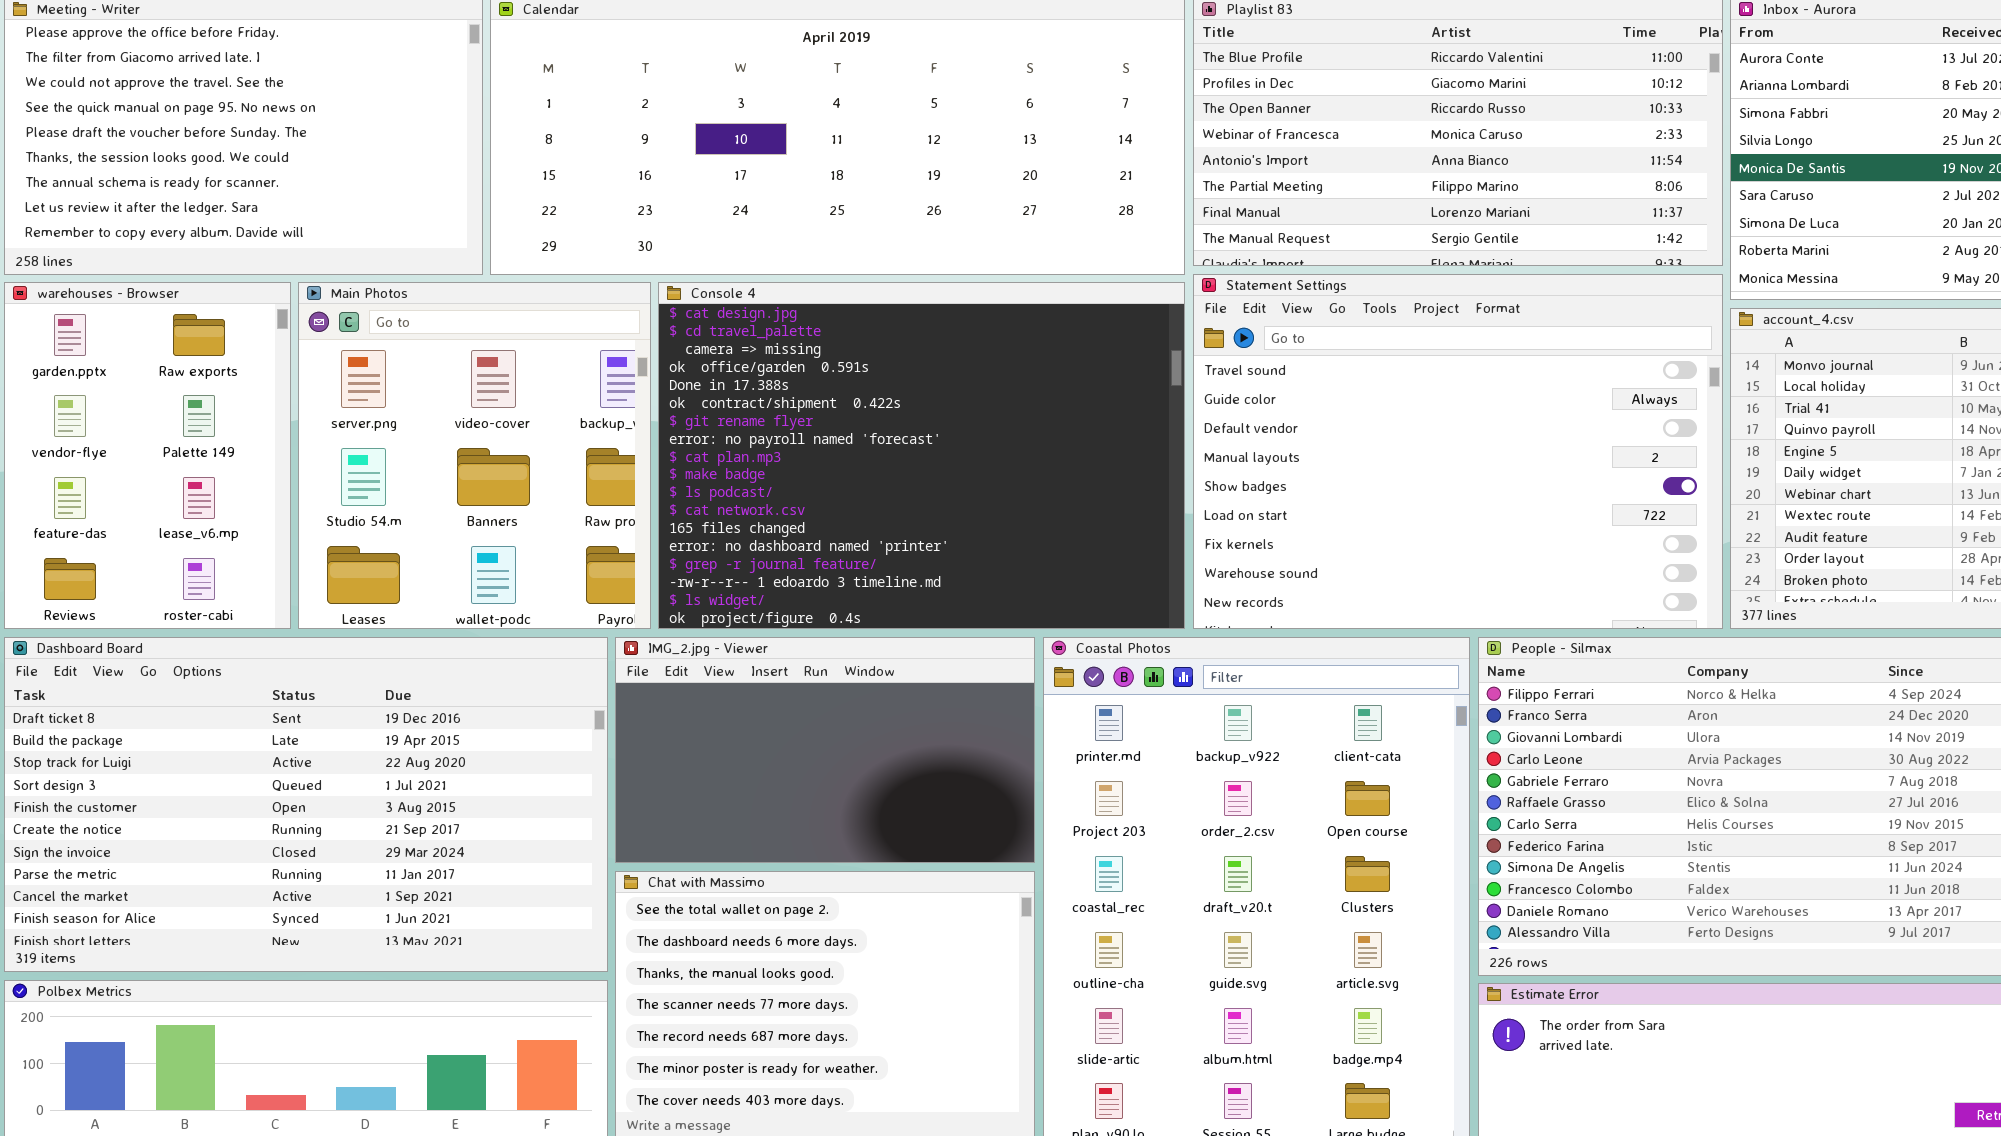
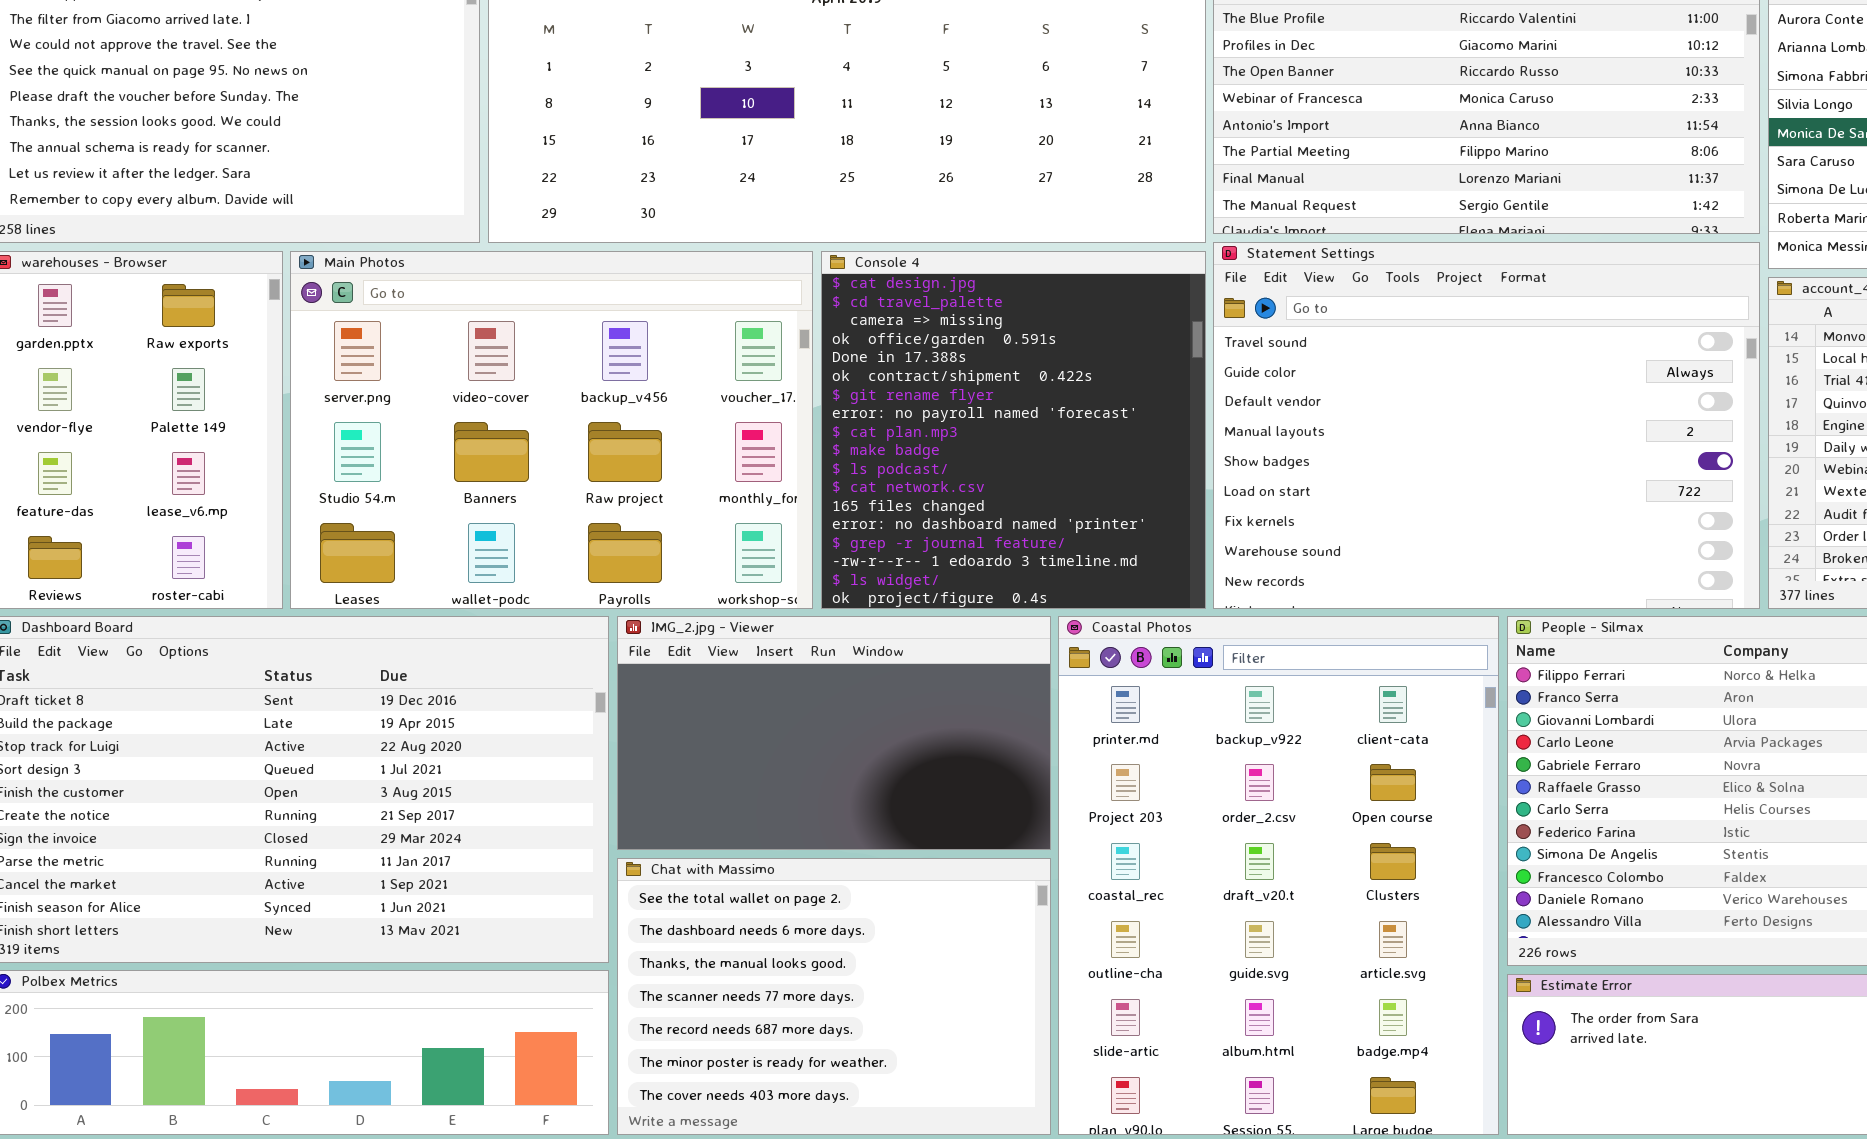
Main Photos: [298,282,651,629] -> [290,251,813,609], resized
Console 4: [658,282,1185,629] -> [821,251,1206,609], resized

